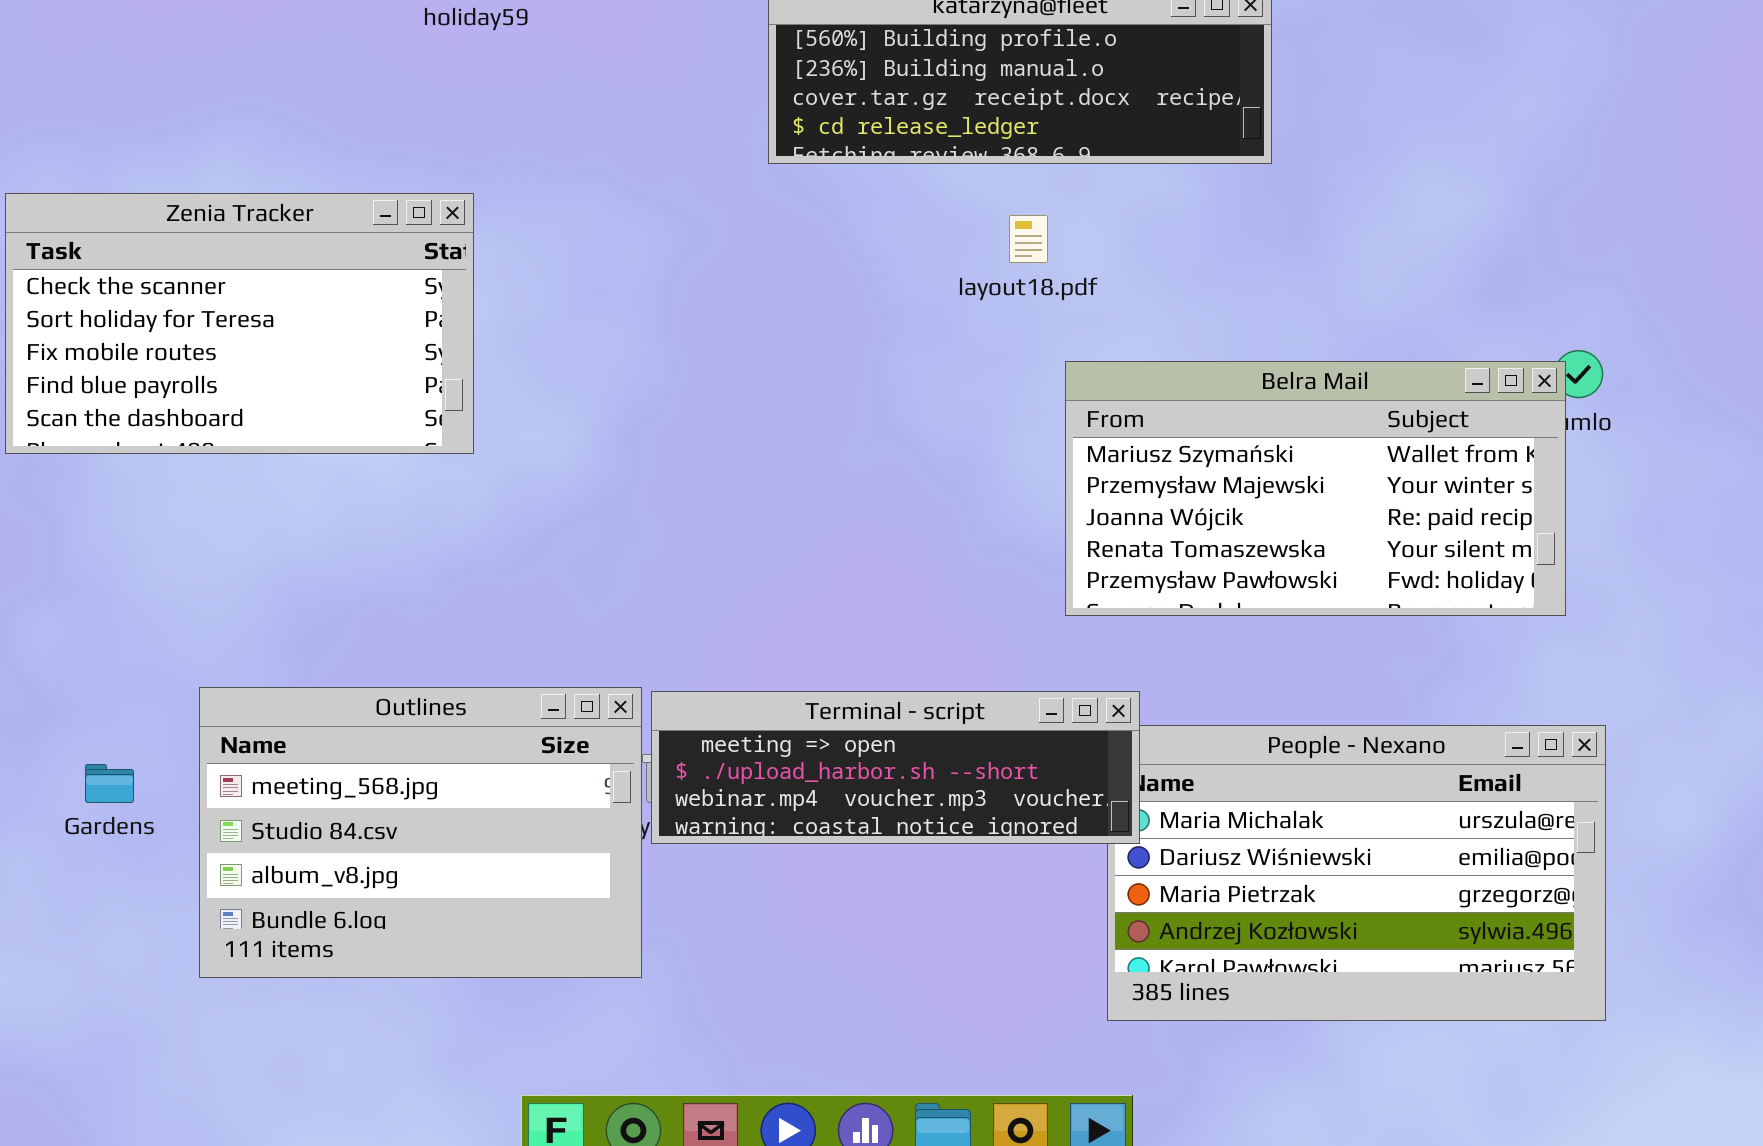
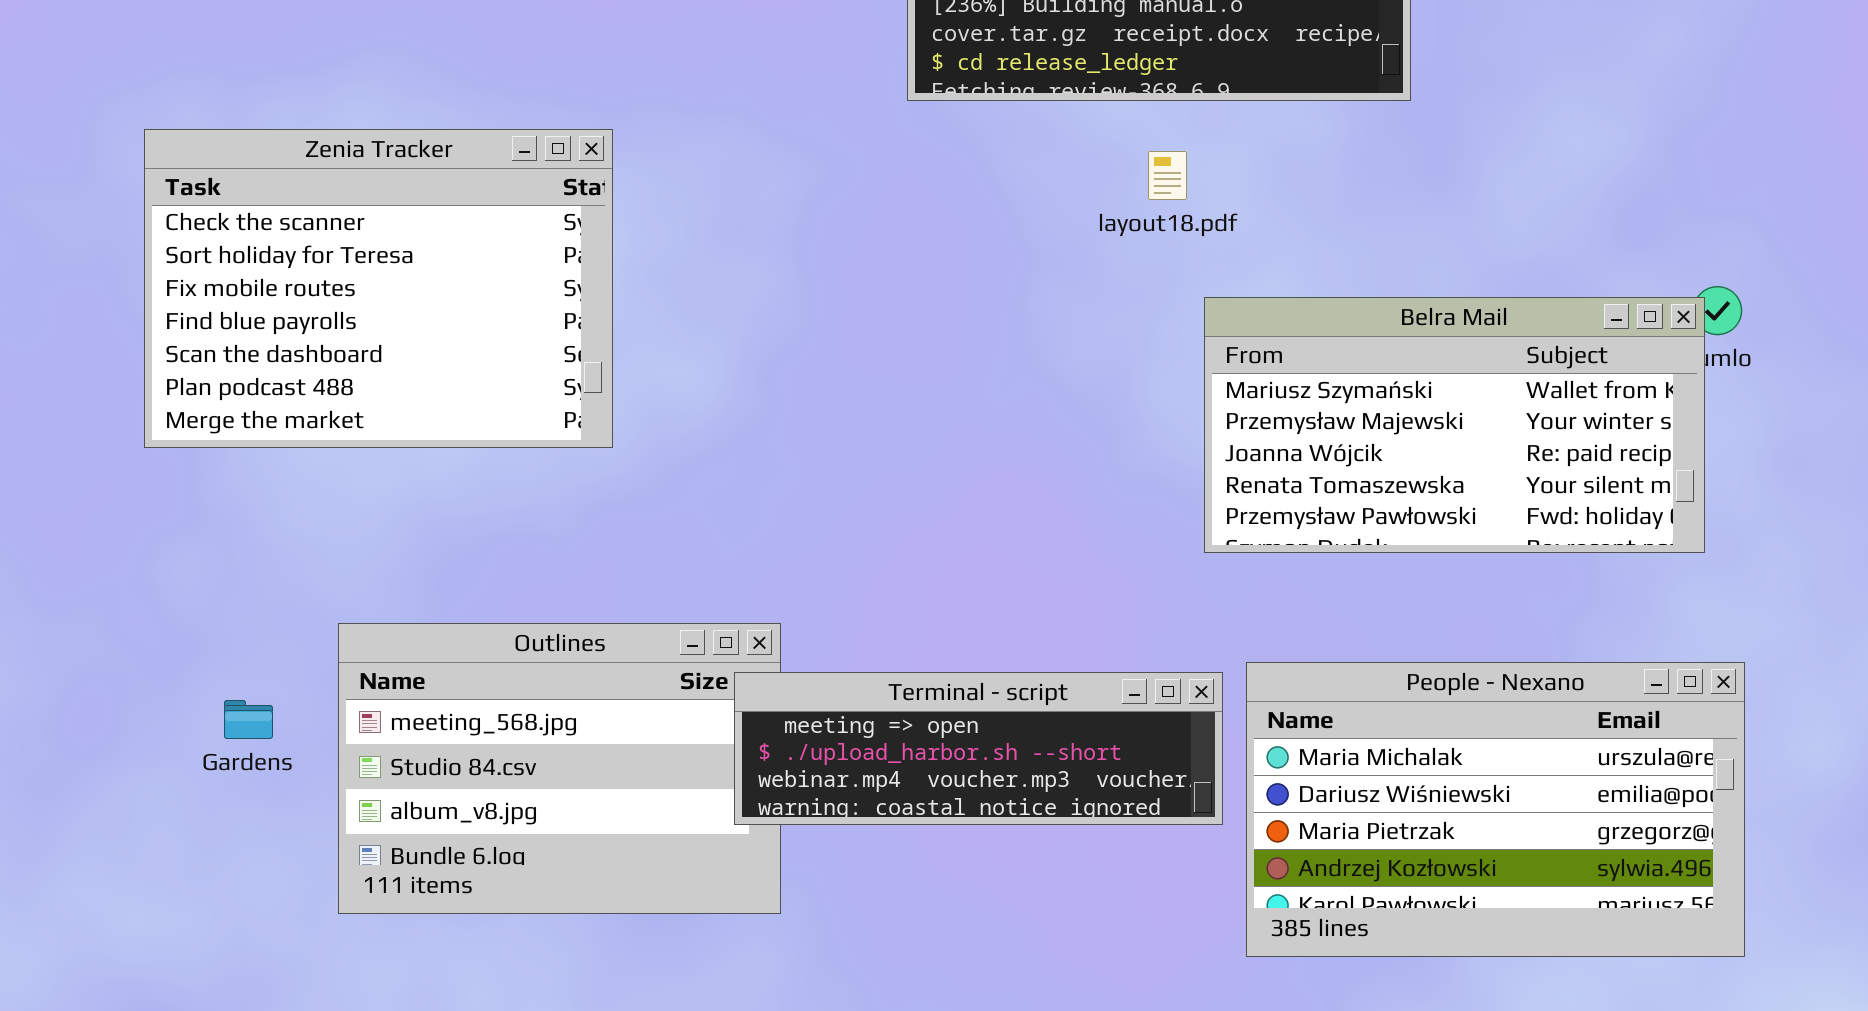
Zenia Tracker: [5,193,474,454] -> [144,129,613,448], resized
Terminal - script: [651,691,1140,844] -> [734,672,1223,825], moved

